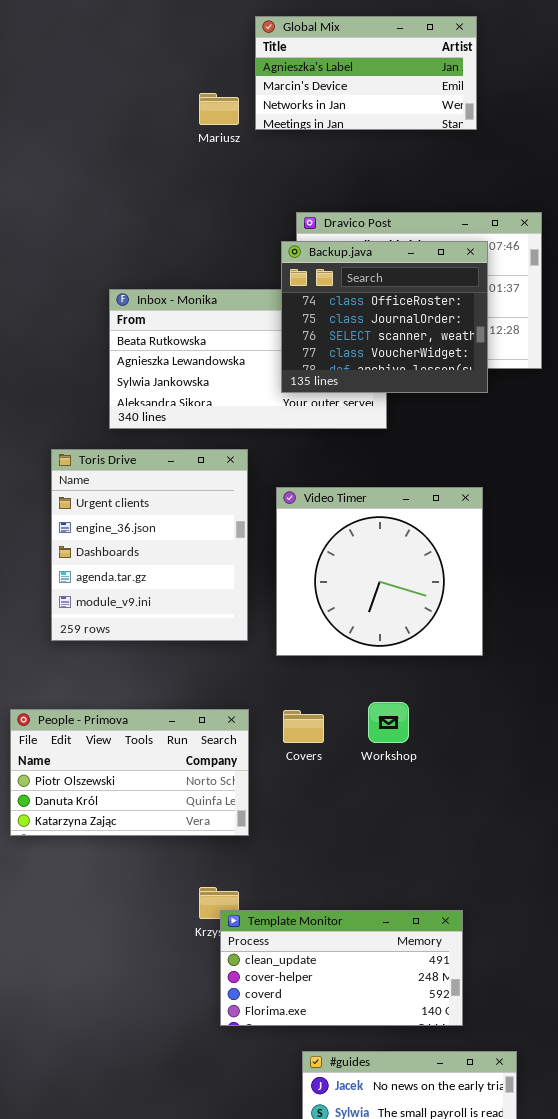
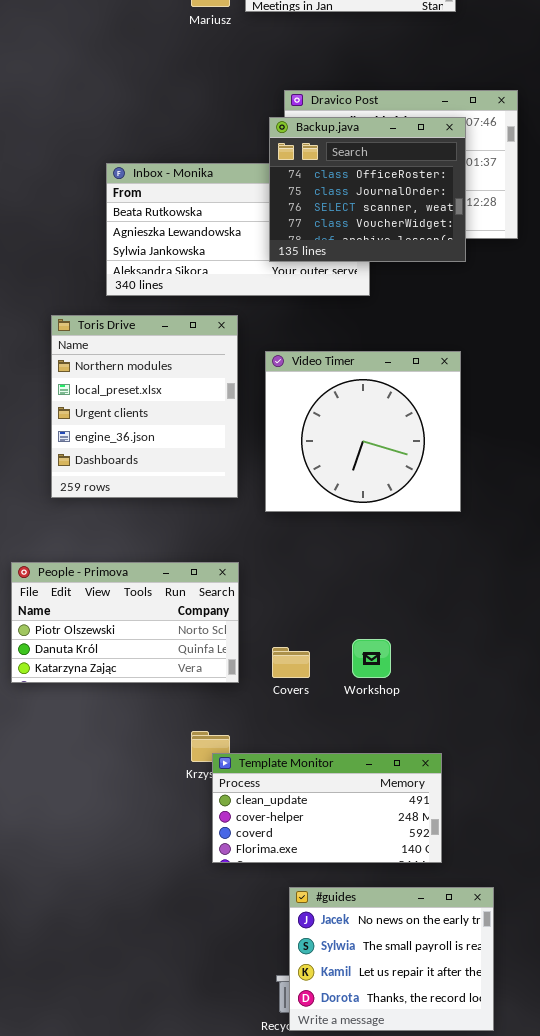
Toris Drive: [51,449,248,641] -> [51,315,238,498], scrolled up 2 rows
Workshop: [368,702,409,743] -> [352,639,391,678], moved
Covers: [283,710,324,743] -> [272,647,310,678], moved

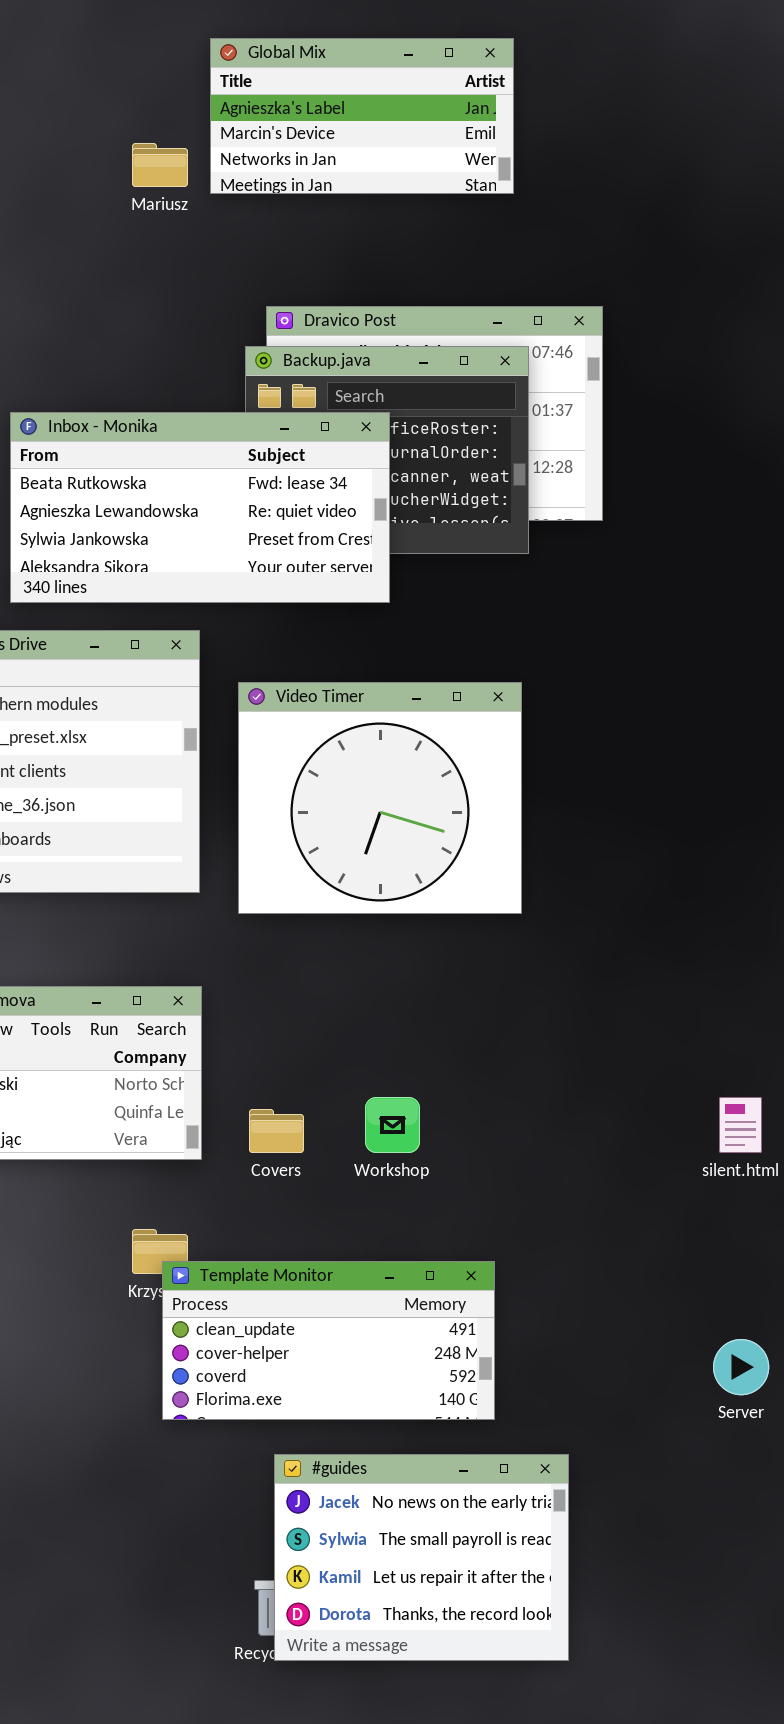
Inbox - Monika: [106,163,370,296] -> [10,412,390,603], raised

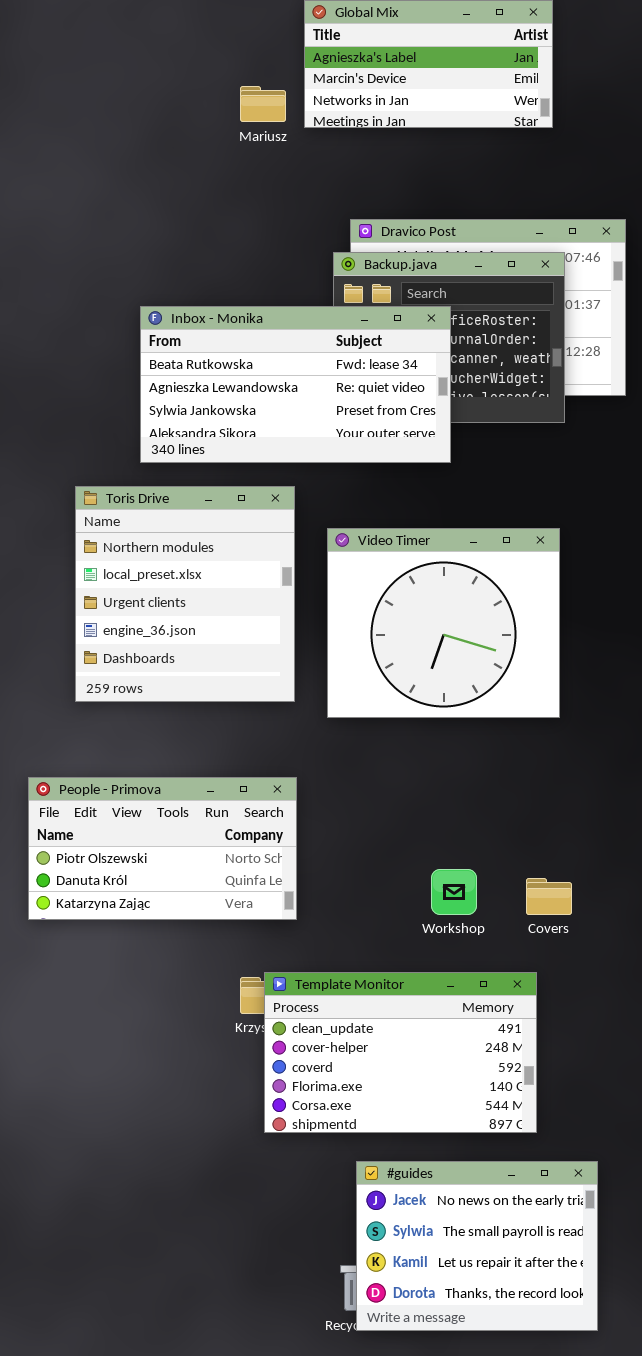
Covers: [249,1109,304,1153] -> [526,878,572,915], moved
Template Monitor: [162,1261,495,1420] -> [264,972,537,1133], resized

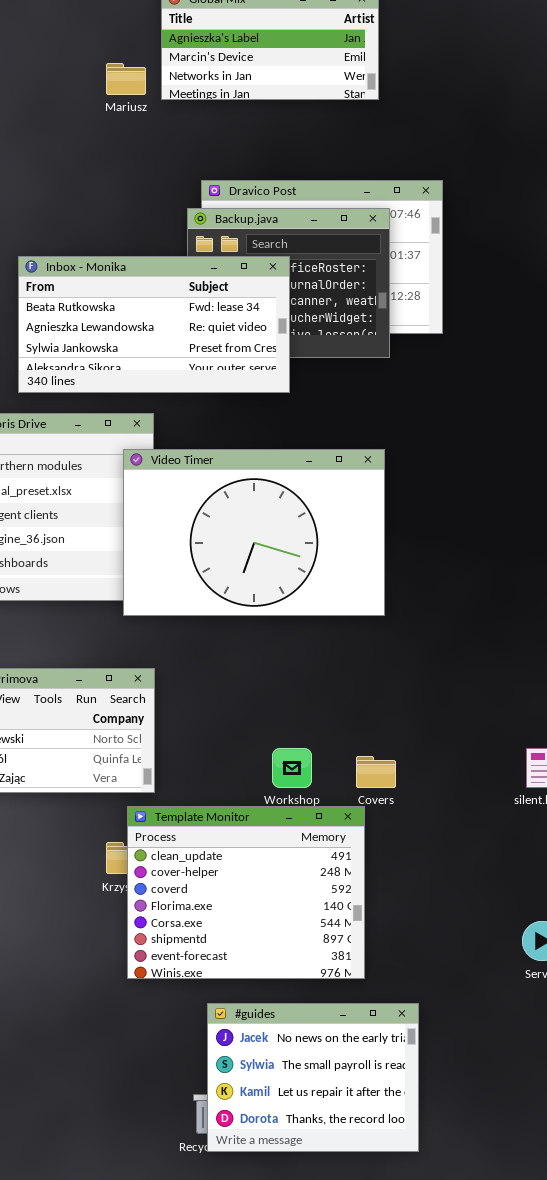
Video Timer: [327,528,560,718] -> [123,449,385,616], resized
Template Monitor: [264,972,537,1133] -> [127,806,365,979], resized

